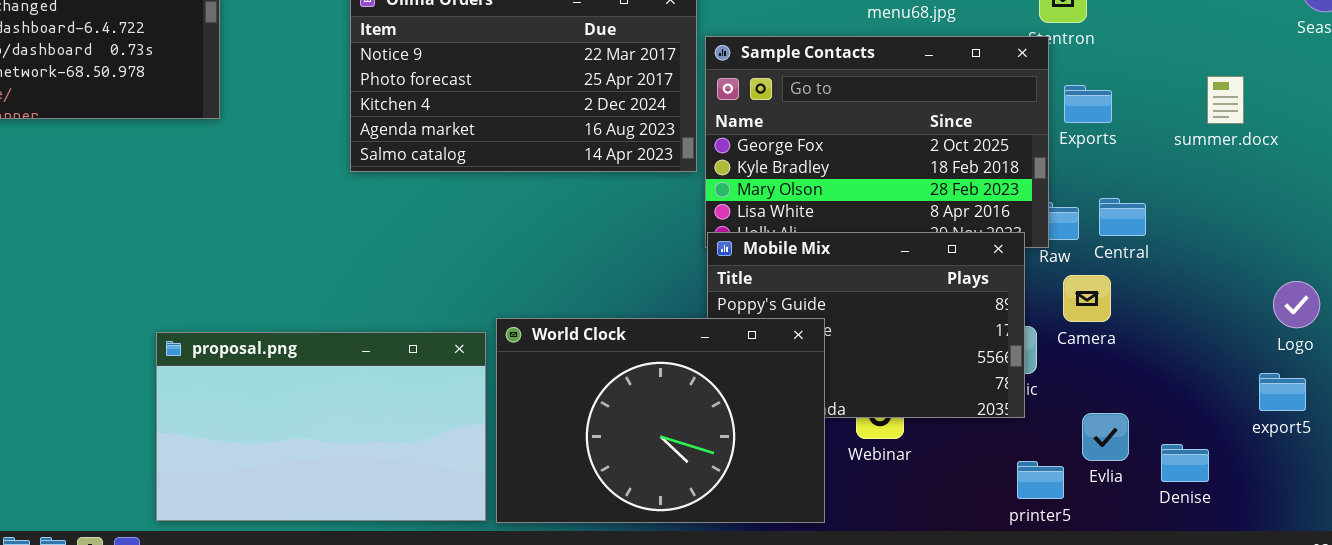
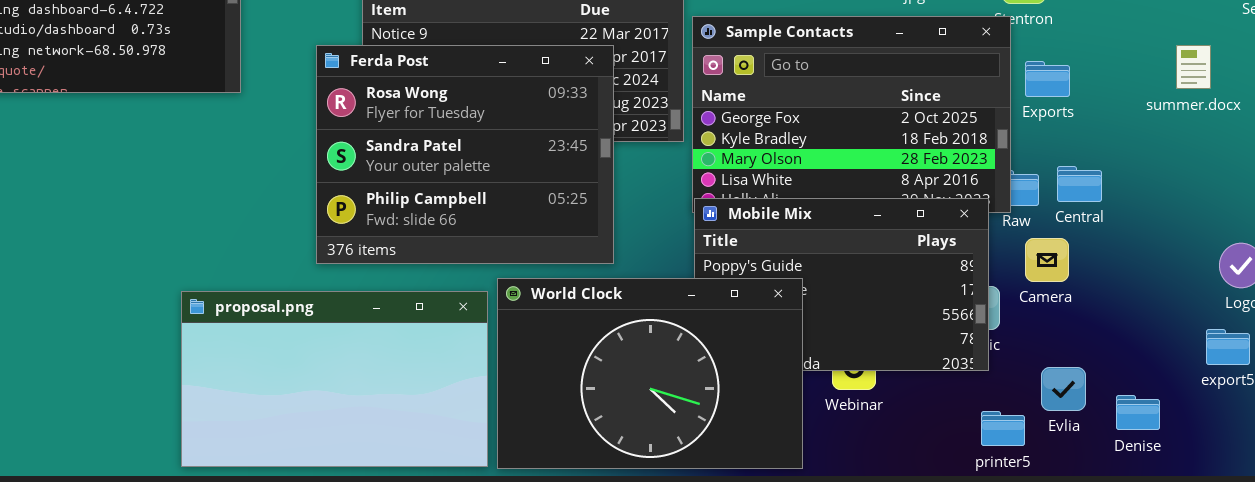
Ferda Post: none -> [316,45,614,264], opened
summer.docx: [1207,76,1244,124] -> [1176,45,1211,89], moved

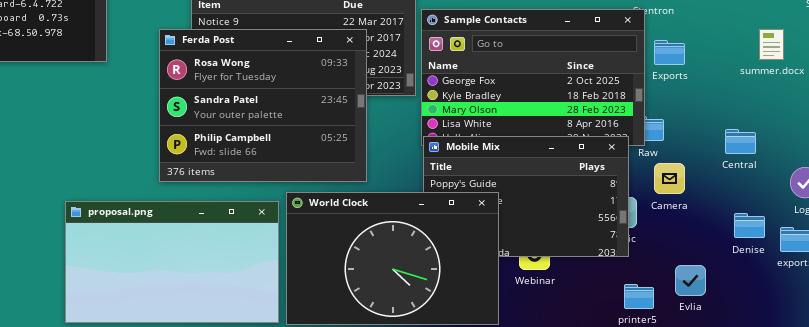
Central: [1057,166,1102,202] -> [725,129,756,154], moved
Evlia: [1041,367,1086,411] -> [675,265,706,296], moved
Denise: [1116,395,1160,430] -> [734,213,765,238], moved

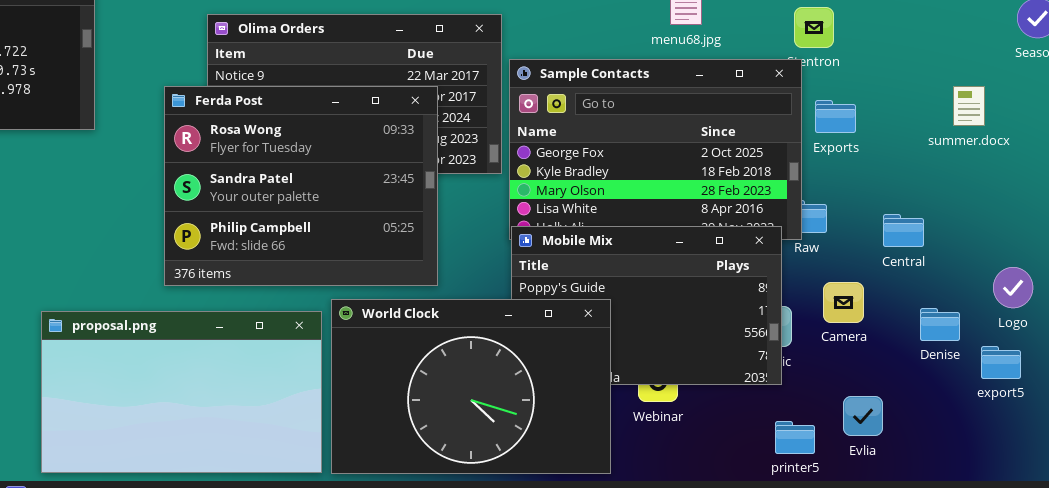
Central: [725,129,756,154] -> [883,214,924,247], moved
Camera: [654,163,685,194] -> [823,282,864,323], moved
Denise: [734,213,765,238] -> [920,308,960,341], moved

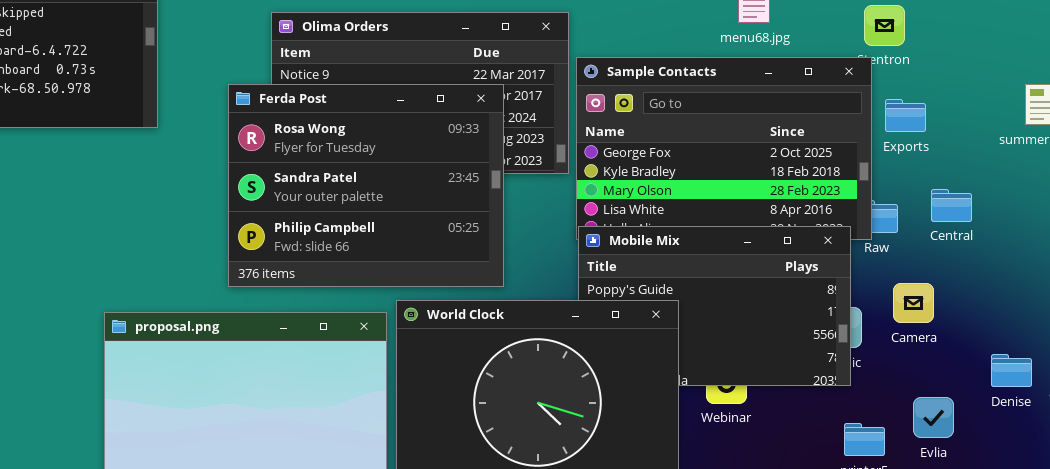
Central: [883,214,924,247] -> [931,189,972,222], moved
Denise: [920,308,960,341] -> [991,354,1032,387], moved

